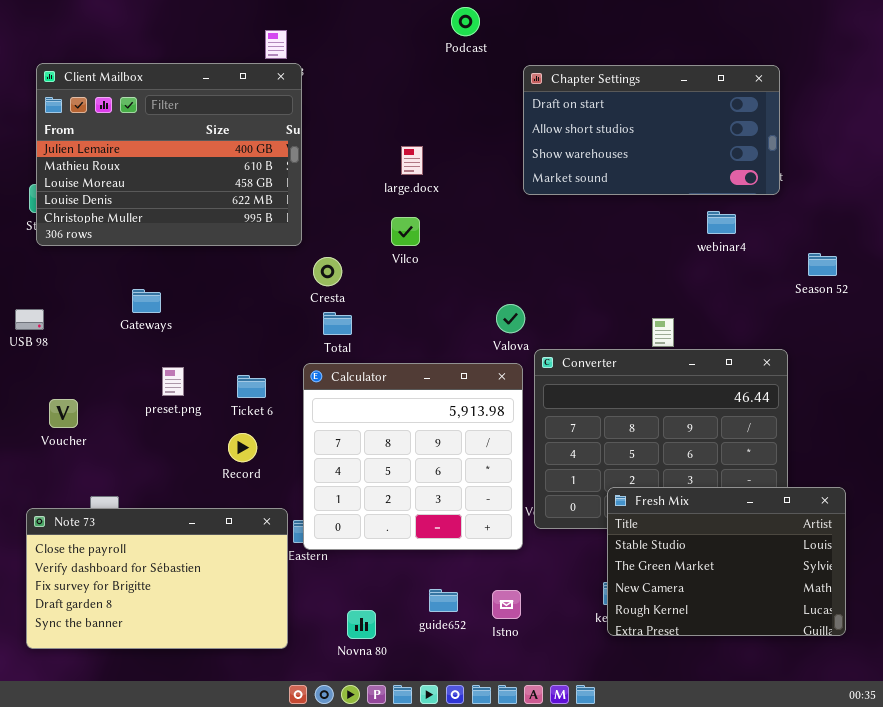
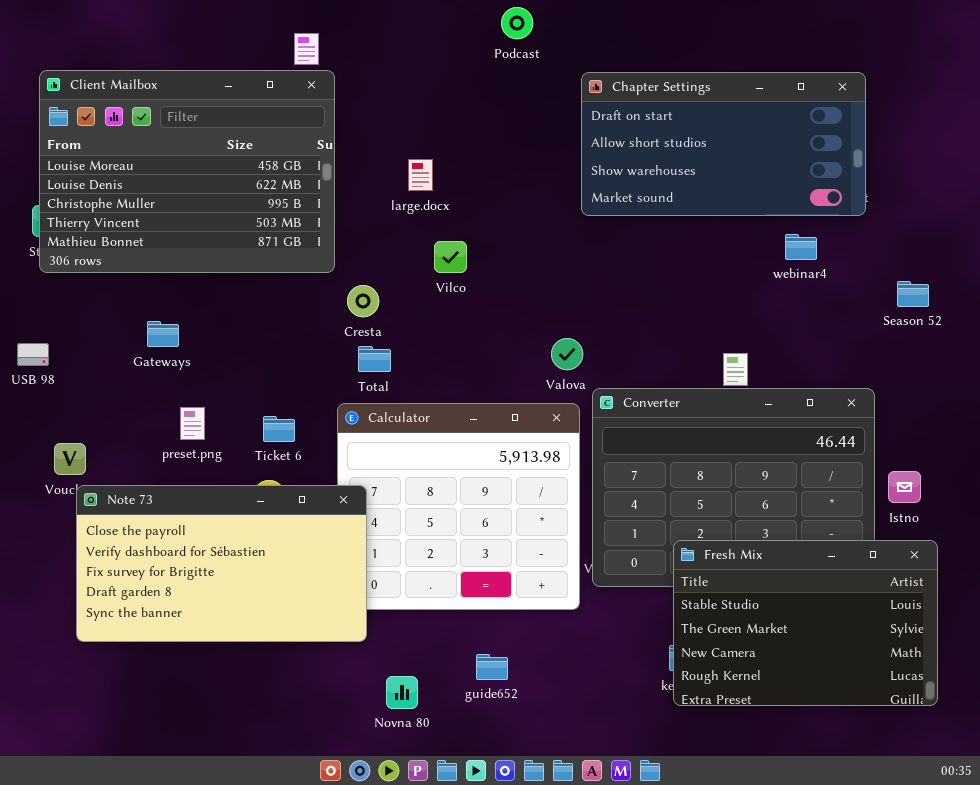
Client Mailbox: [36,63,302,246] -> [39,70,335,273], scrolled down 2 rows
large.docx: [401,146,423,175] -> [408,159,433,191], moved
Note 73: [26,508,288,649] -> [76,485,367,642], moved
Istno: [492,590,521,619] -> [888,471,921,503], moved

